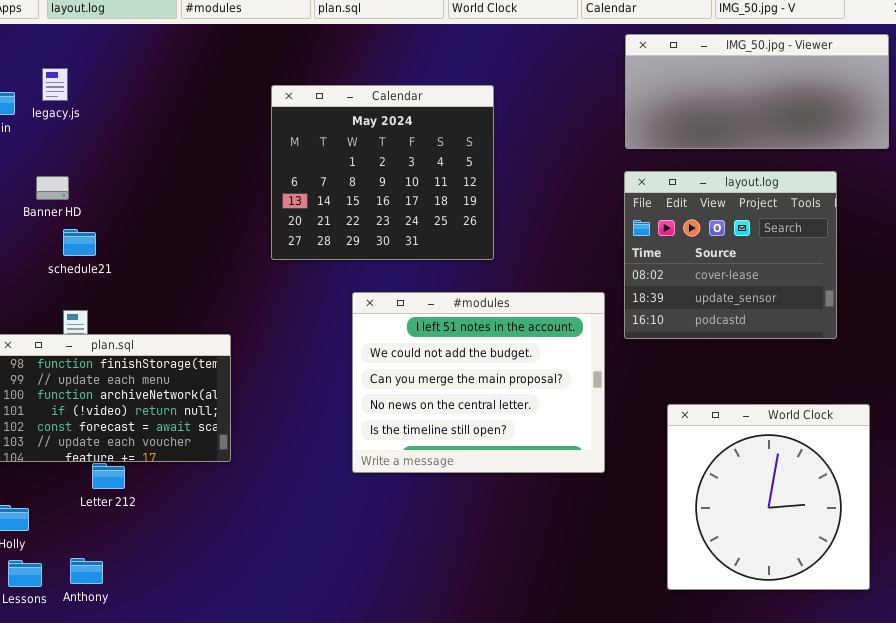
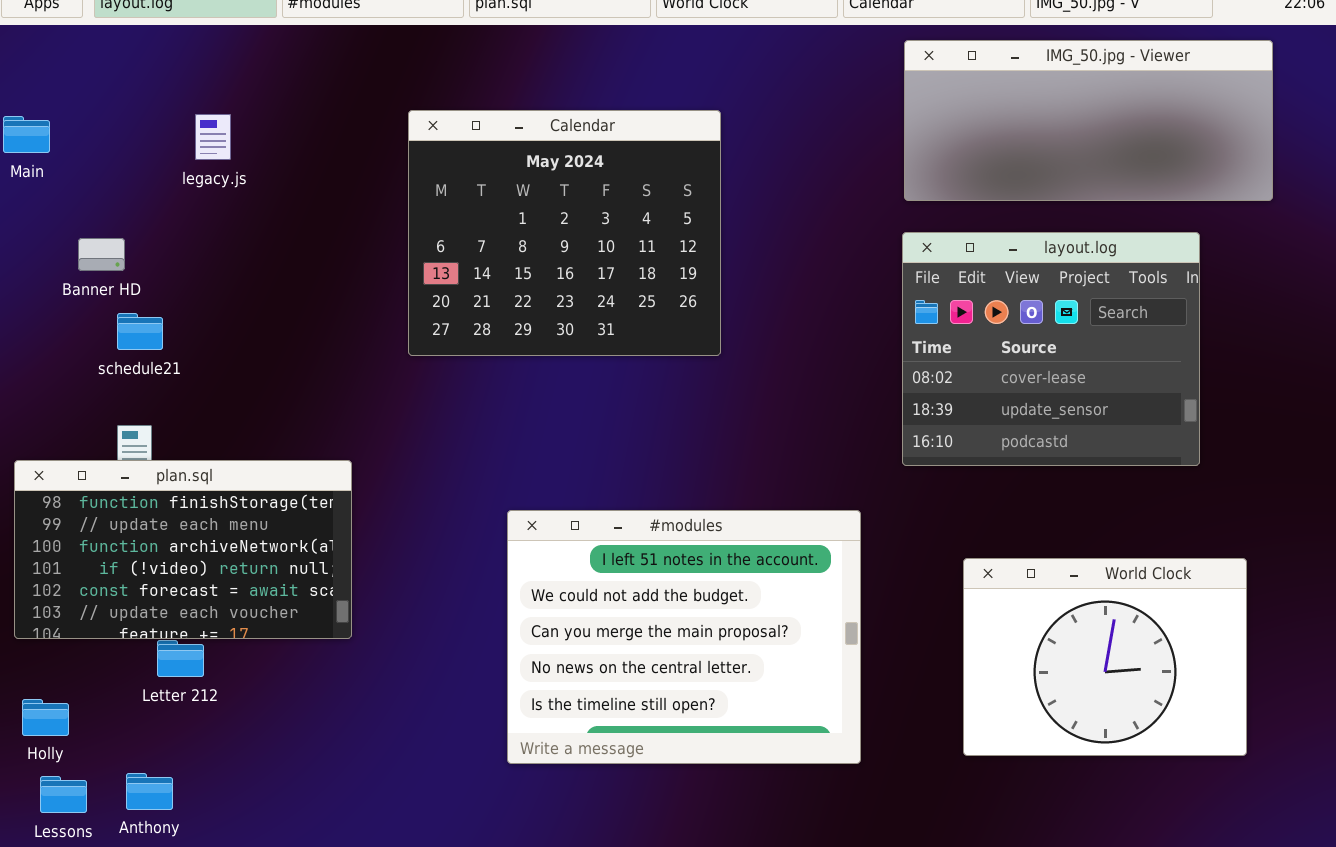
legacy.js: [42,68,68,101] -> [195,114,231,160], moved
#modules: [352,292,605,473] -> [507,510,861,764], moved
World Clock: [667,404,870,590] -> [963,558,1247,756], resized

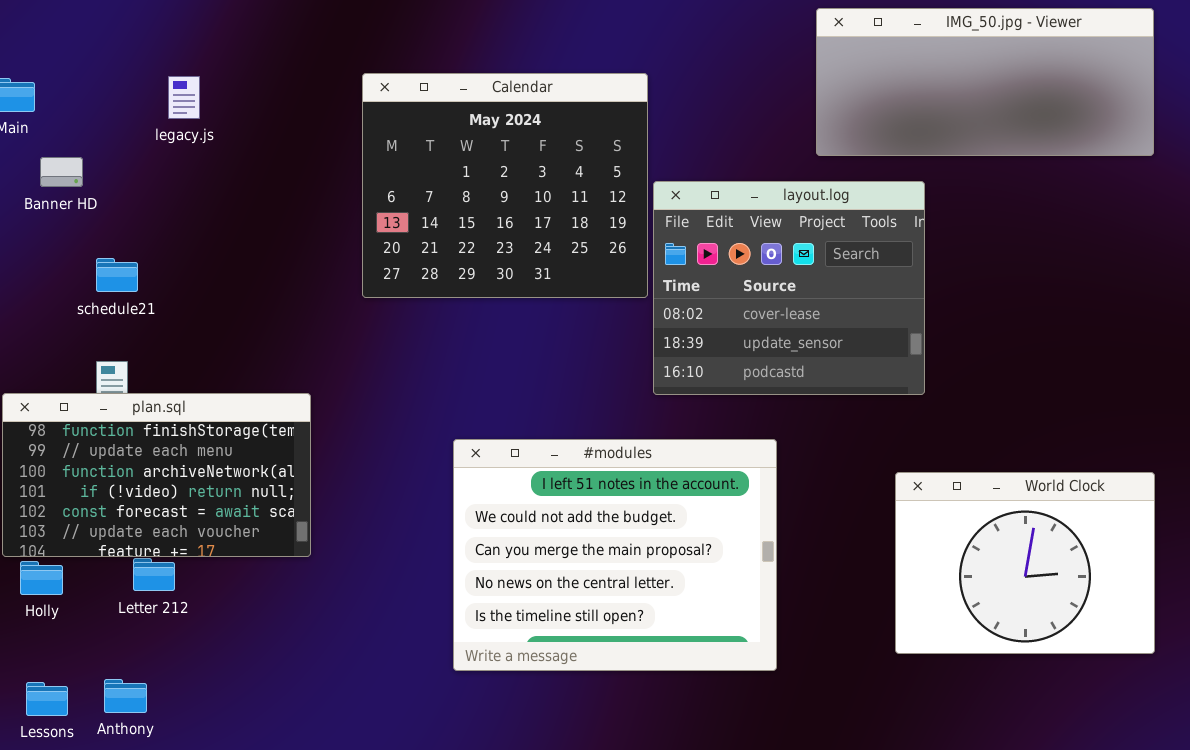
layout.log: [902,232,1200,466] -> [653,181,925,395], moved
Banner HD: [78,238,125,271] -> [40,157,83,187], moved
World Clock: [963,558,1247,756] -> [895,472,1155,654], moved
Holly: [22,699,69,736] -> [20,561,63,595], moved

